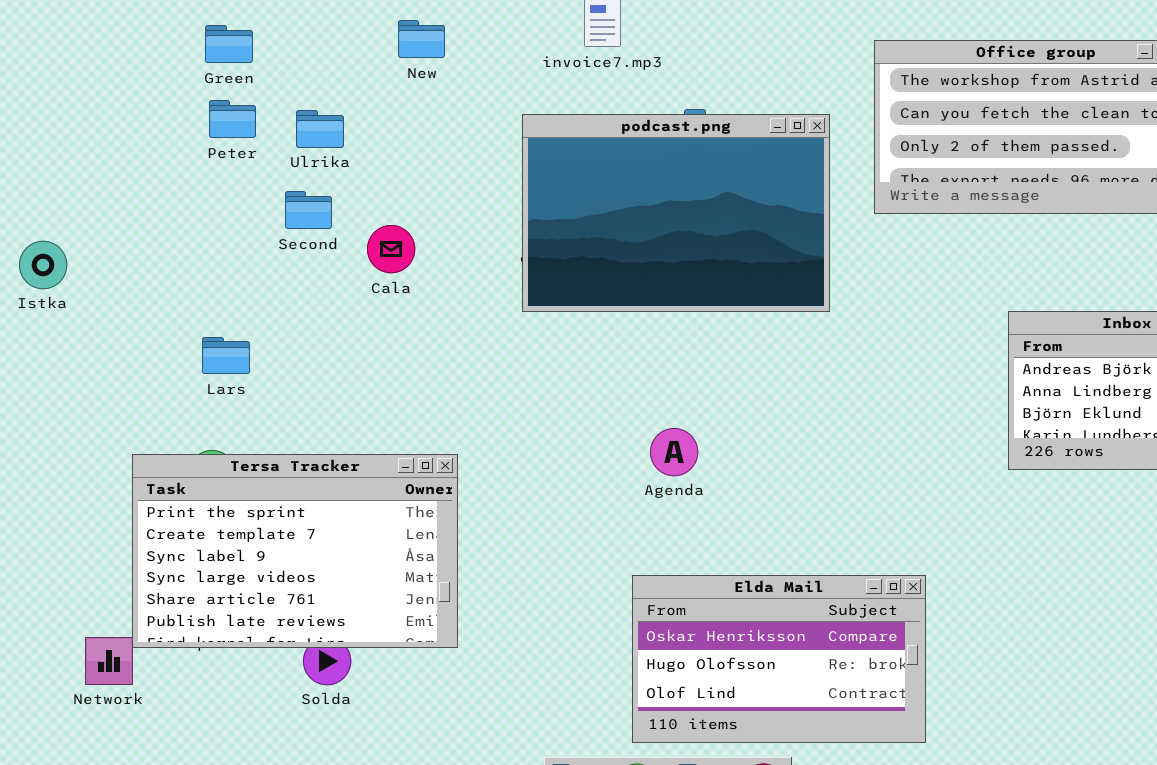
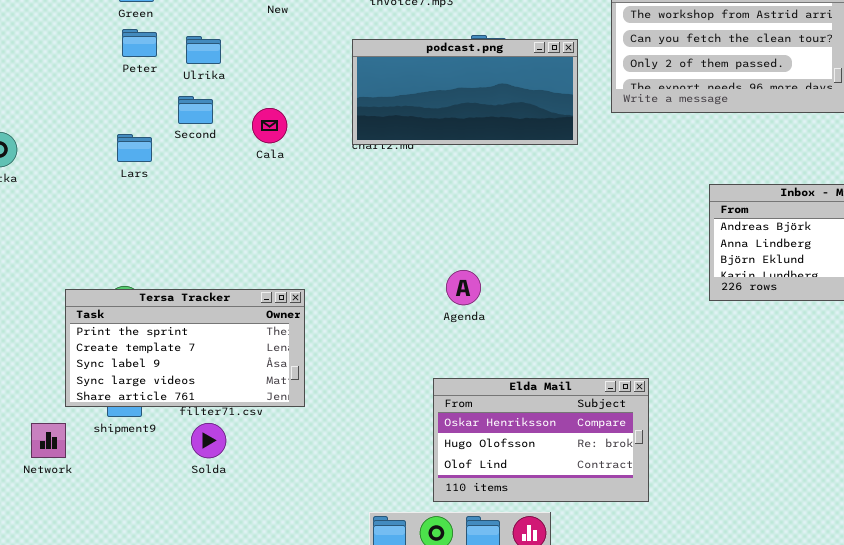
podcast.png: [522,114,830,312] -> [352,39,578,145], resized
Cala: [367,225,415,273] -> [252,108,287,143], moved
Lars: [202,337,250,374] -> [117,134,152,162], moved
Tersa Tracker: [132,454,458,648] -> [65,289,305,407], resized

